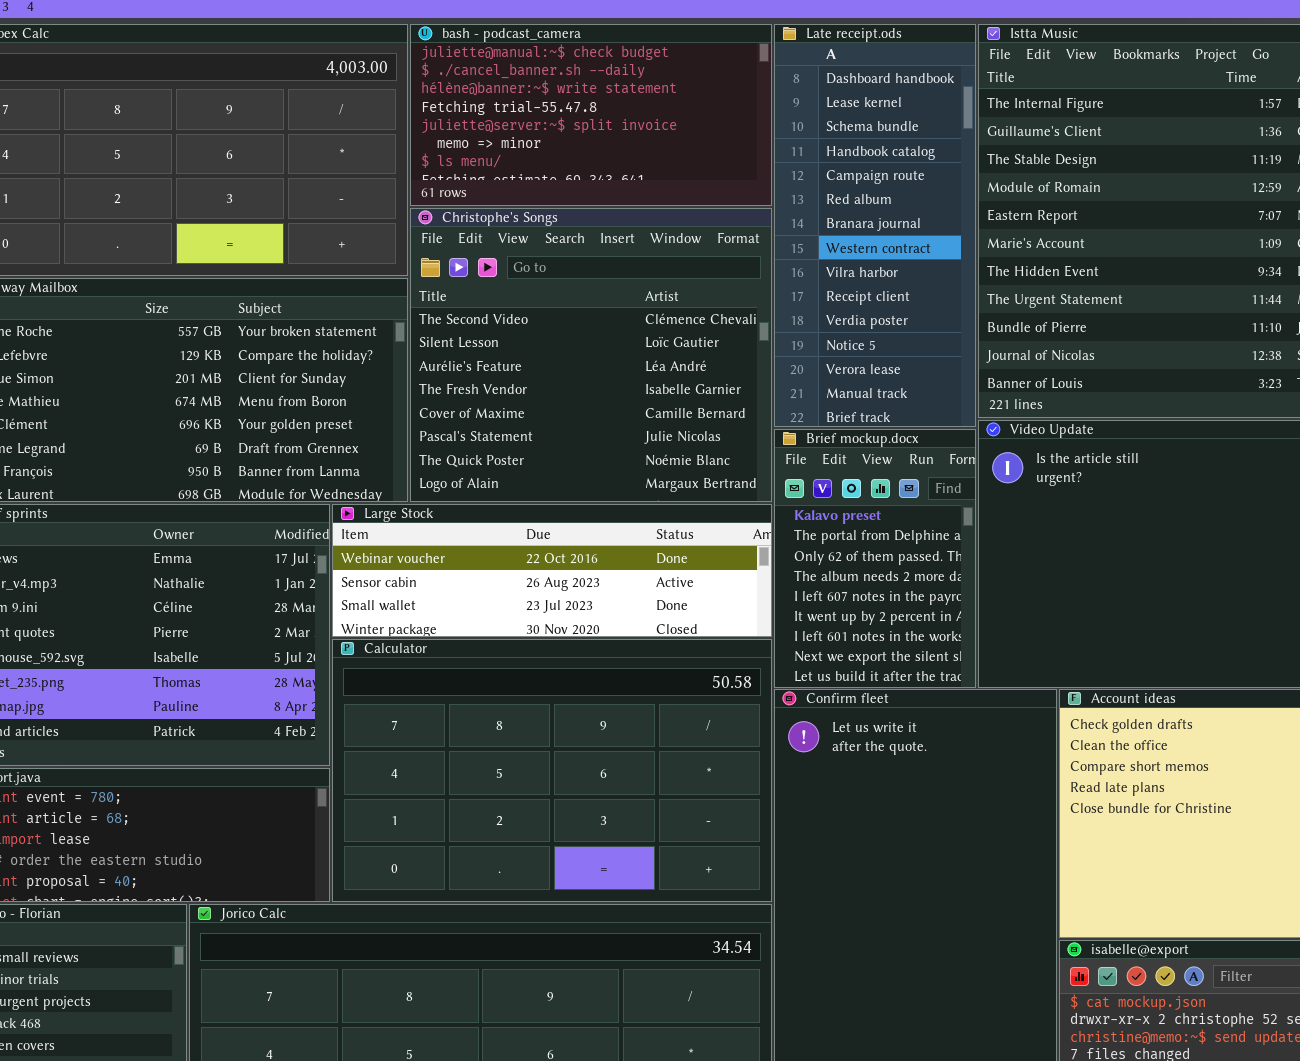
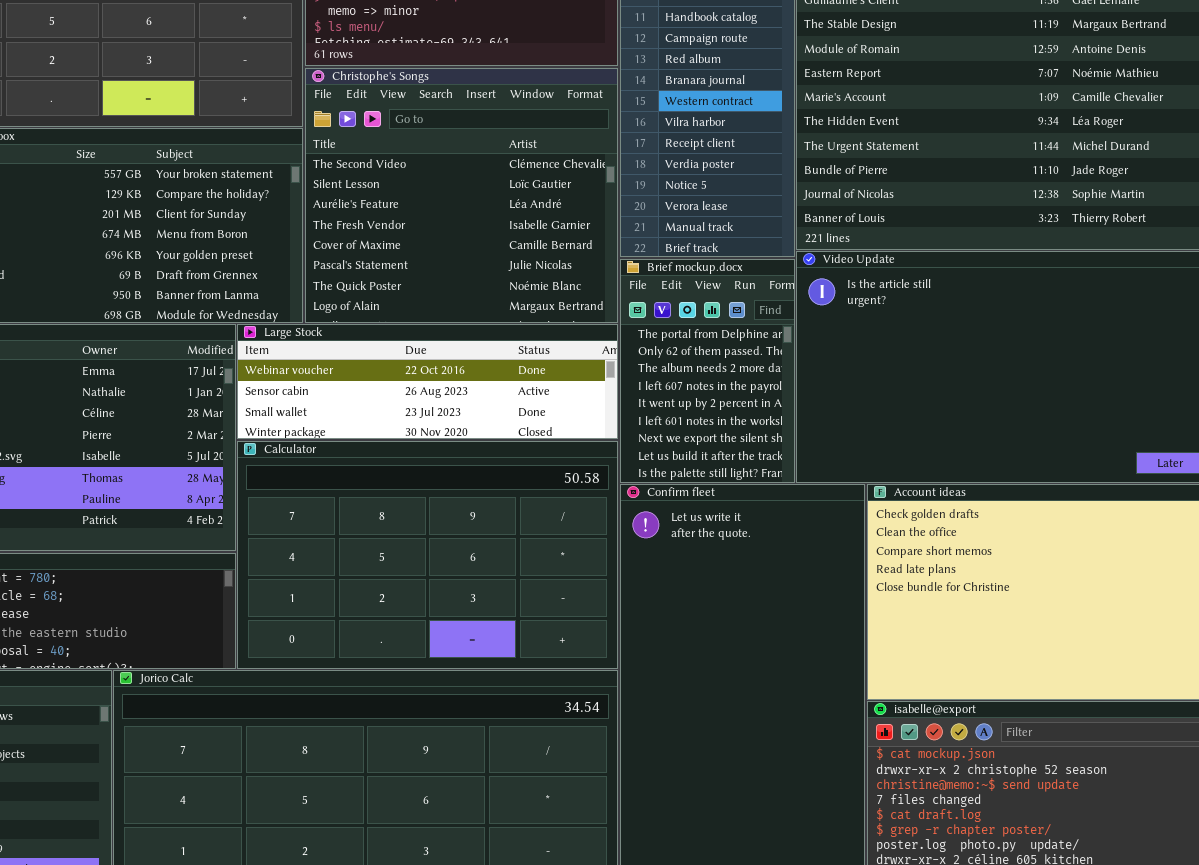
Brief mockup.docx: [774,429,976,688] -> [620,259,795,483], scrolled down 1 row

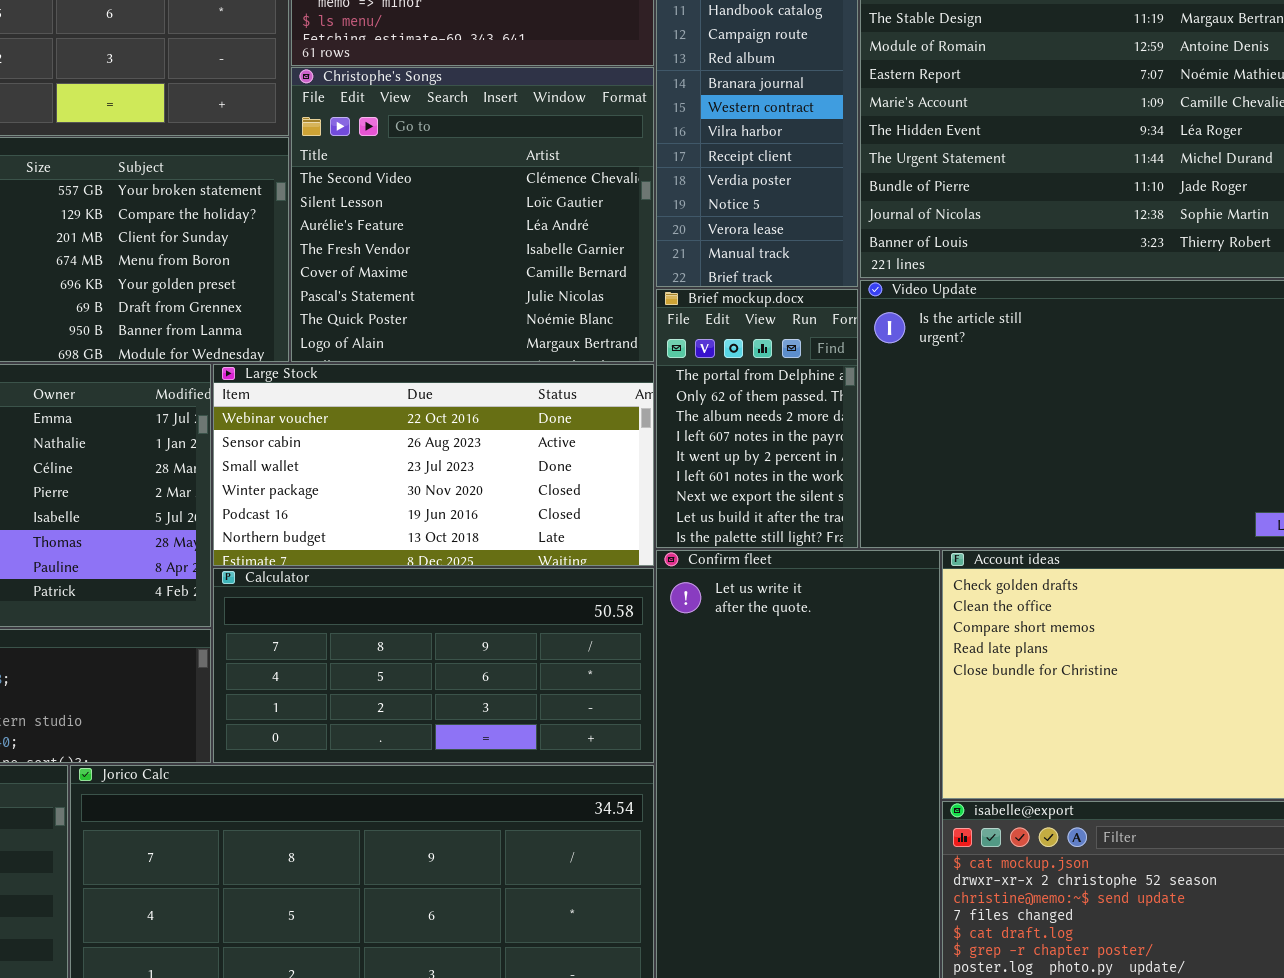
Large Stock: [237,324,618,439] -> [213,364,654,566], resized
Calculator: [237,441,618,669] -> [213,568,654,763], resized

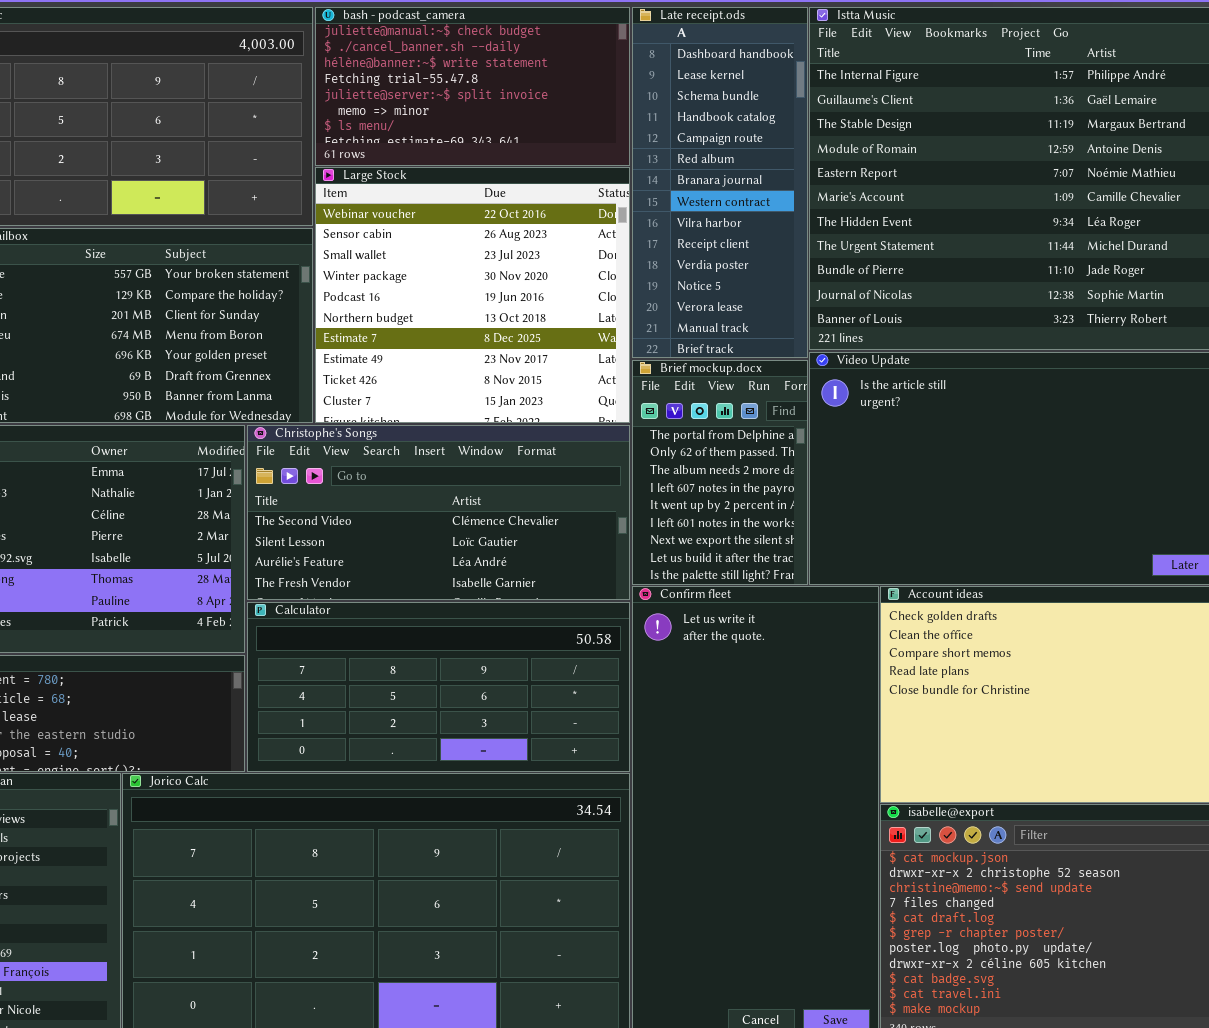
Christophe's Songs: [291,67,654,362] -> [247,425,630,600], moved, resized
Large Stock: [213,364,654,566] -> [315,167,630,423], moved, resized

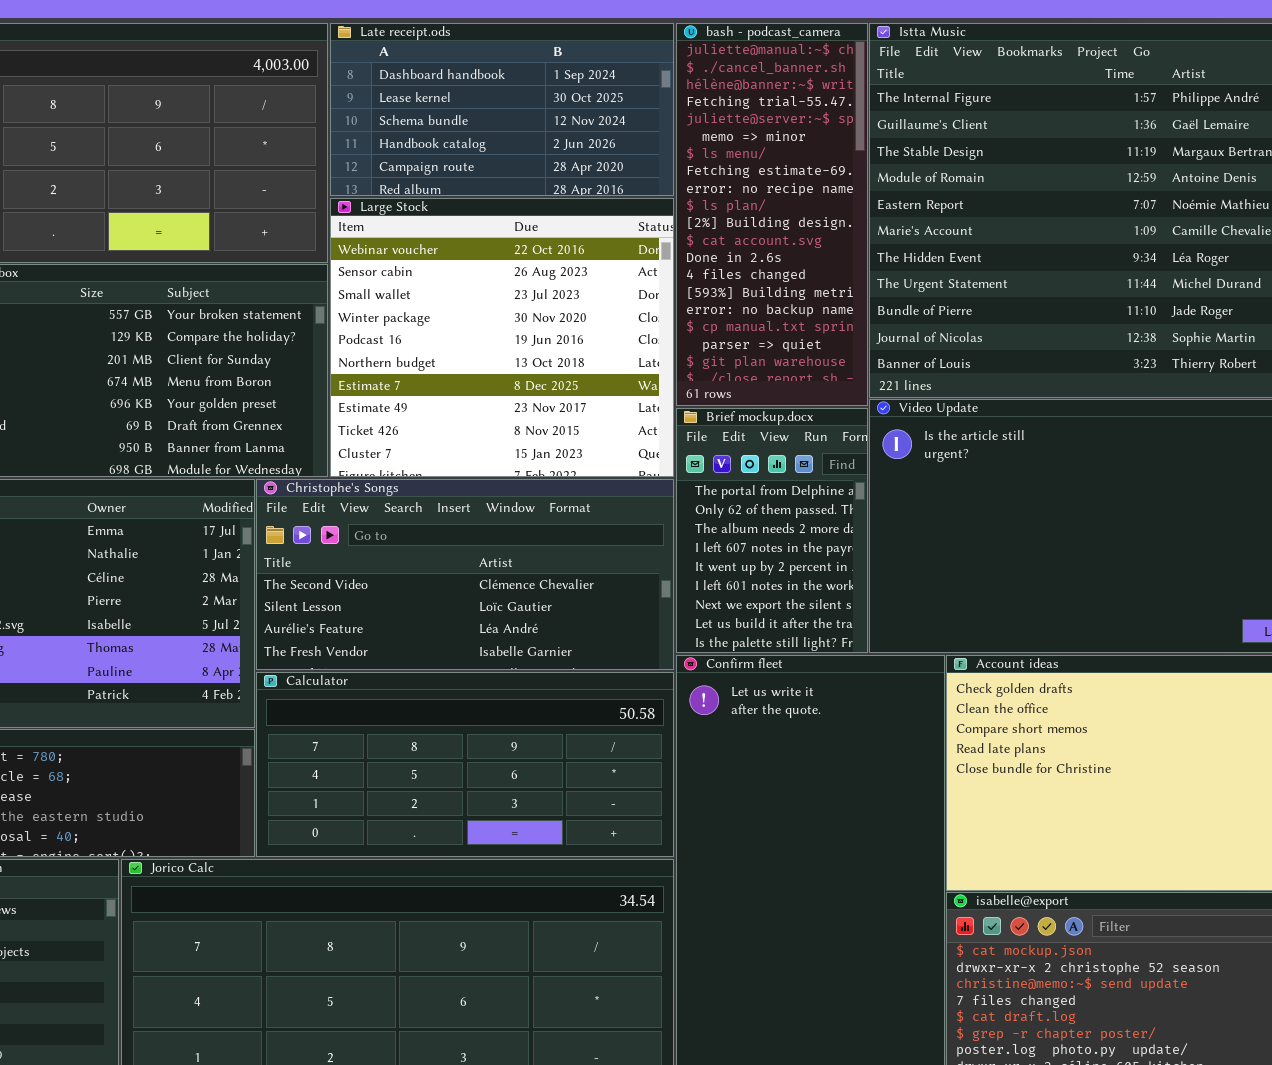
bash - podcast_camera: [315,7,630,166] -> [676,23,868,406], moved, resized
Late receipt.ods: [632,7,808,358] -> [330,23,674,196], moved, resized

